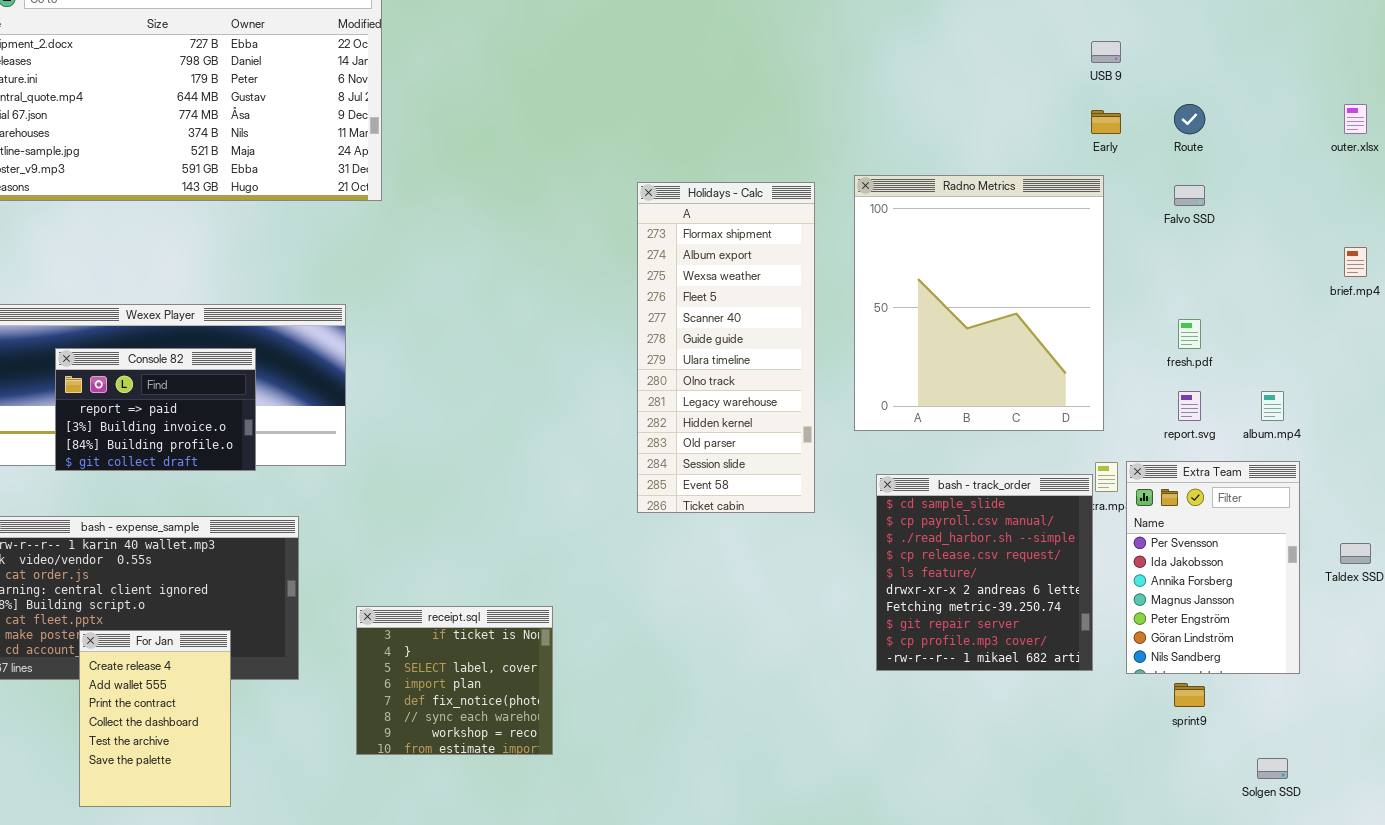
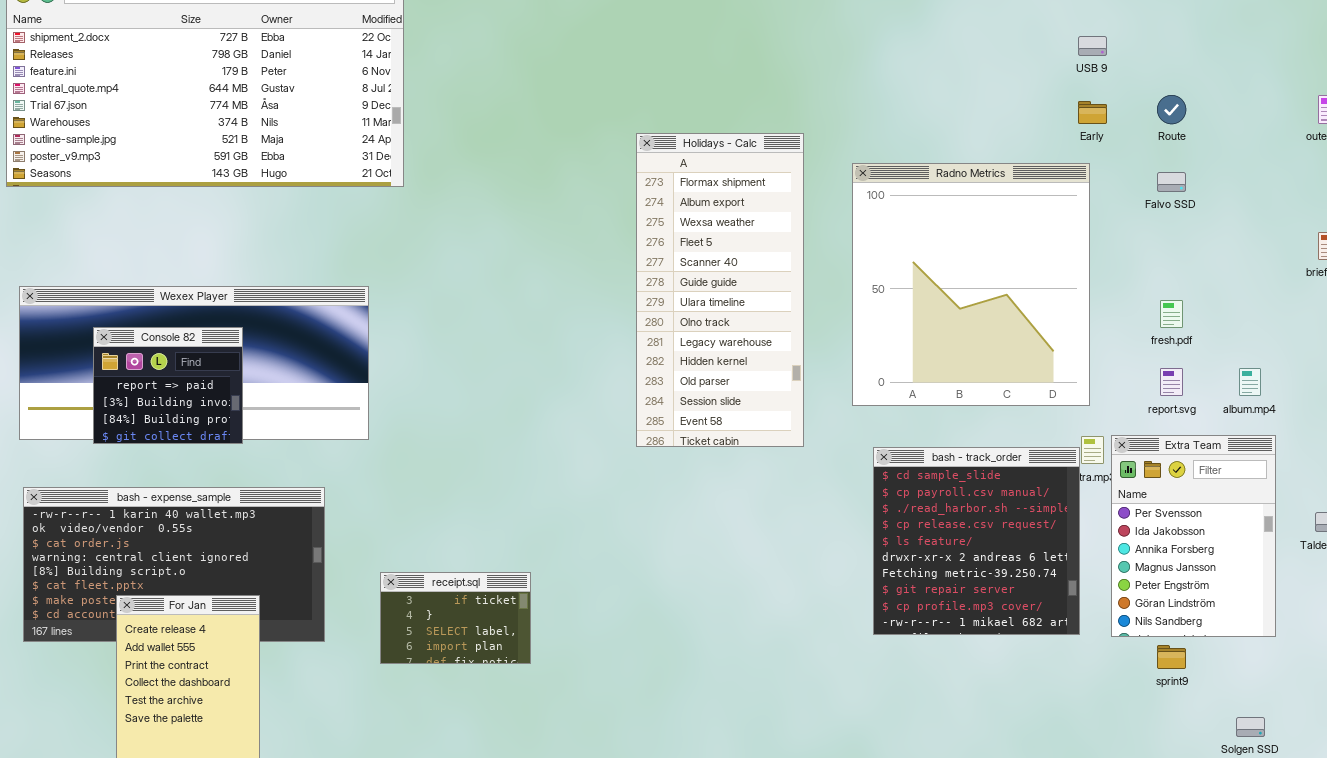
Holidays - Calc: [637,182,815,513] -> [636,133,804,447], moved
Console 82: [55,348,256,471] -> [93,327,243,444], resized
receipt.sql: [356,606,553,755] -> [380,572,531,664], resized

